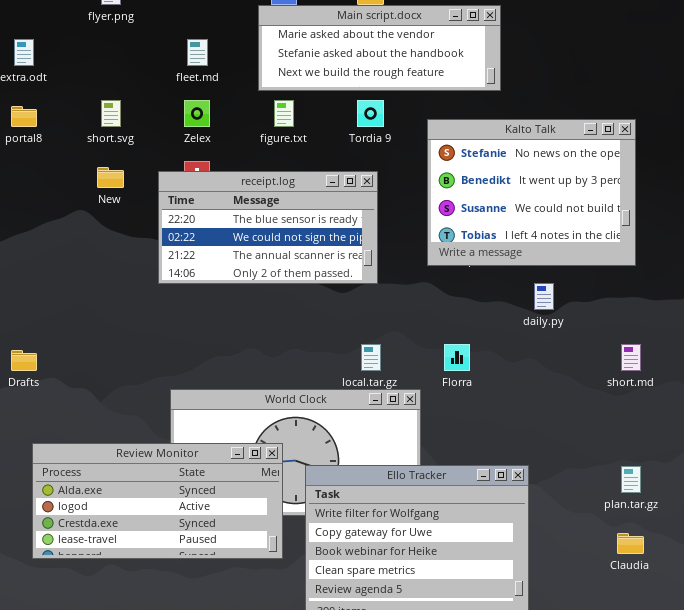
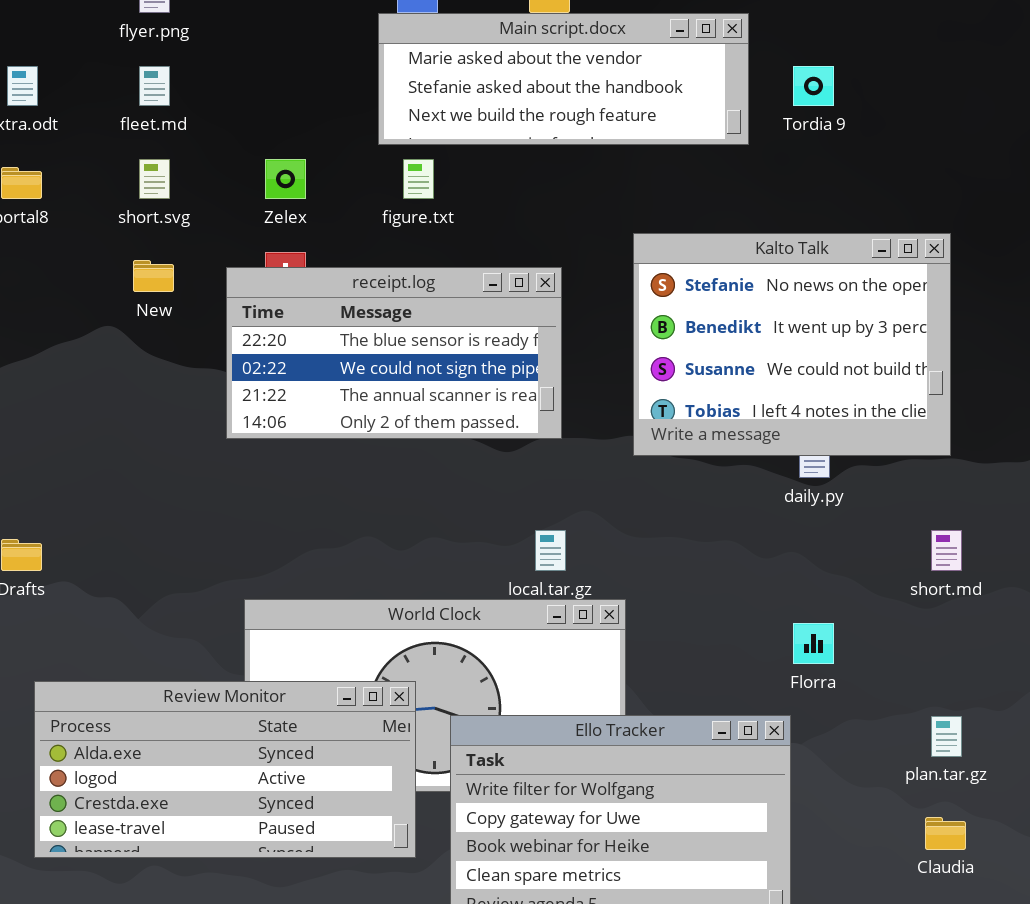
fleet.md: [187,39,208,66] -> [139,66,170,106], moved
Tordia 9: [357,100,384,127] -> [793,66,834,106], moved
Kalto Talk: [427,119,636,266] -> [633,233,951,456], moved
Florra: [444,344,470,371] -> [793,623,834,664], moved

